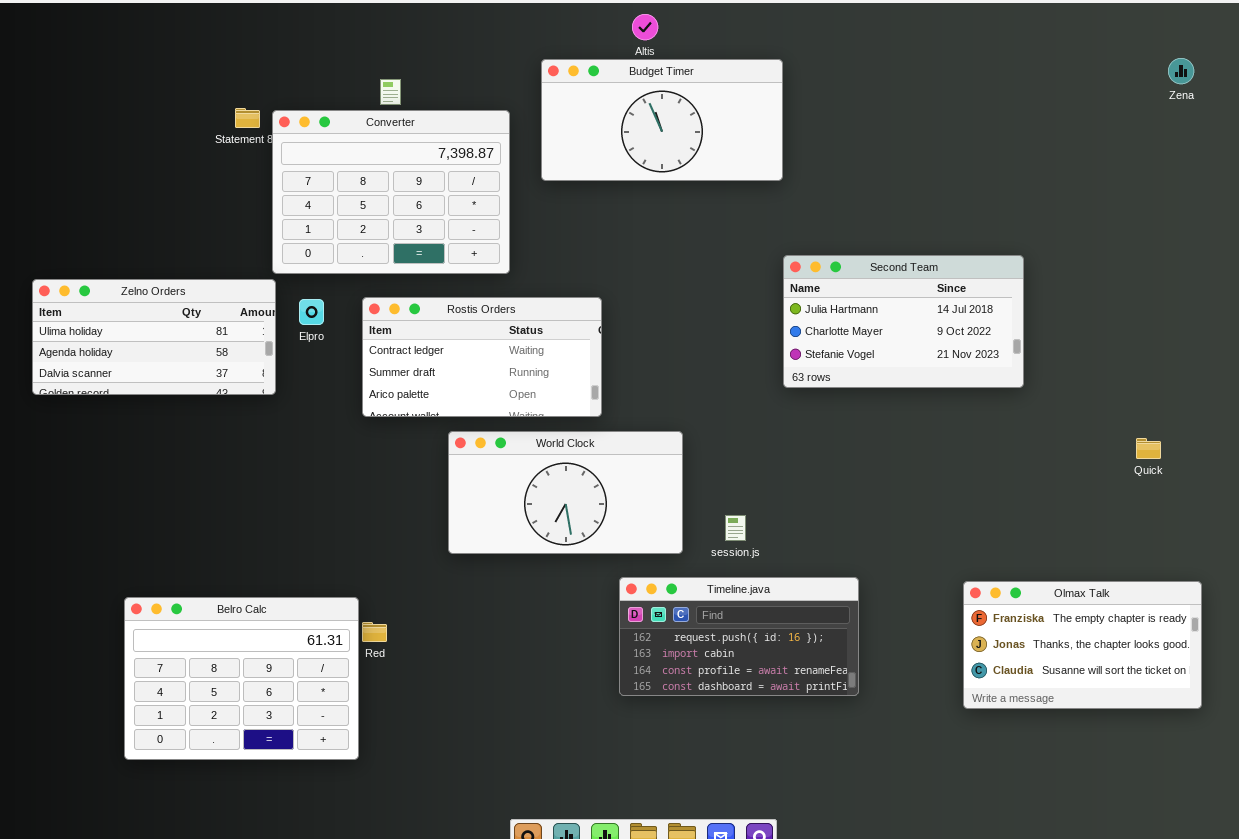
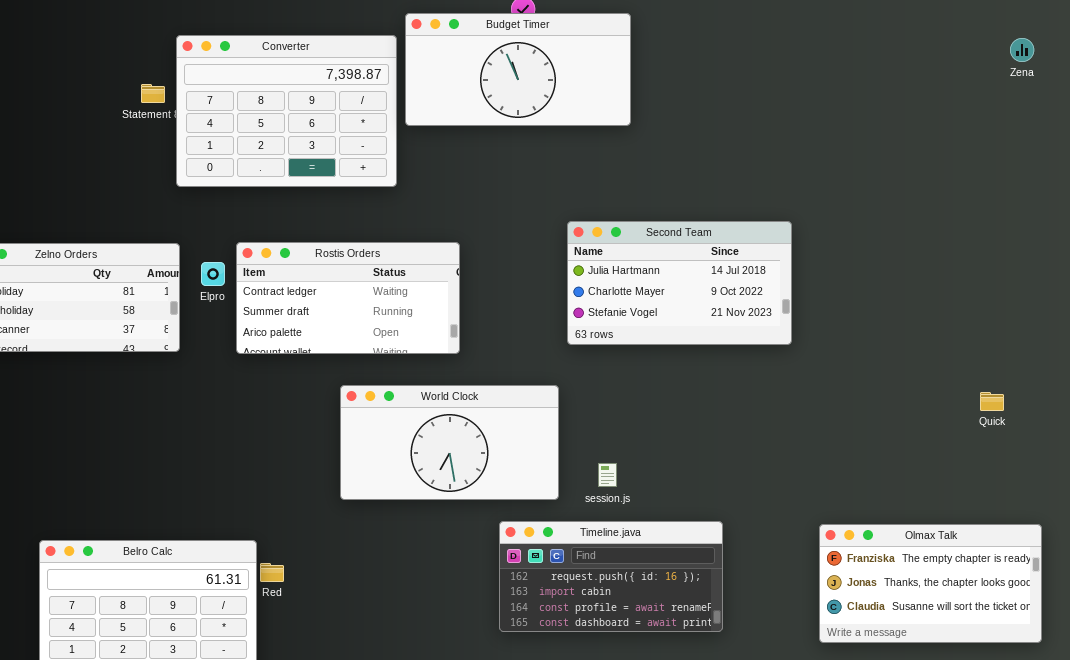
Budget Timer: [541,59,783,181] -> [405,13,631,126], moved
Converter: [272,110,510,274] -> [176,35,397,187], moved
Second Team: [783,255,1024,388] -> [567,221,792,345], moved
Rostis Orders: [362,297,602,417] -> [236,242,460,354], moved

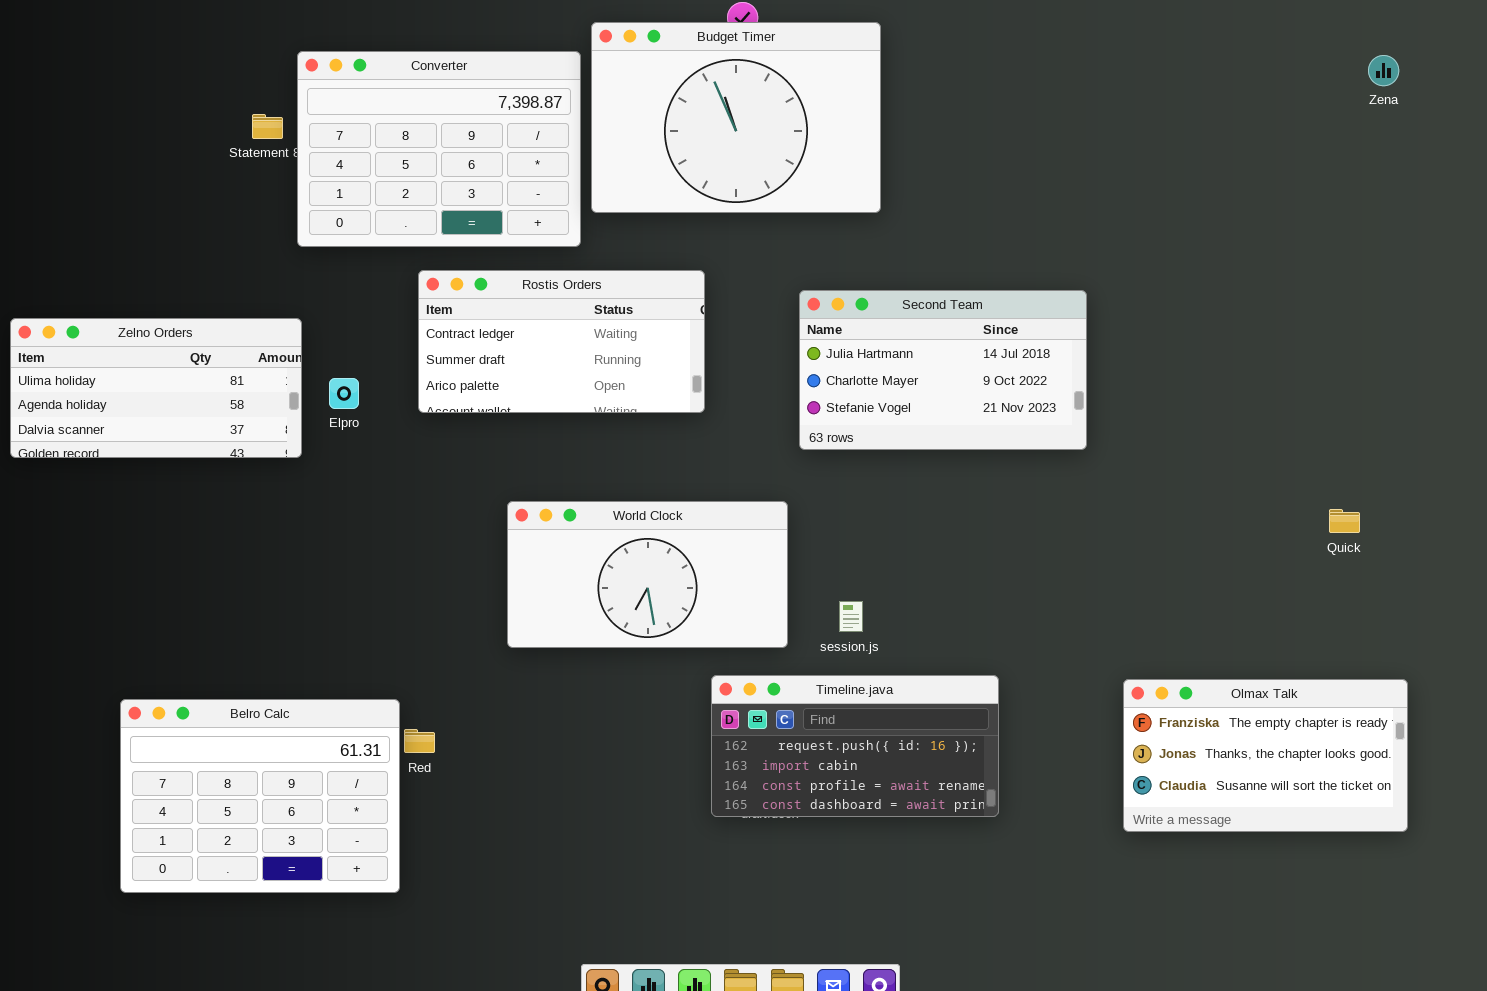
Budget Timer: [405,13,631,126] -> [591,22,881,213], resized
Rostis Orders: [236,242,460,354] -> [418,270,705,413], moved
Elpro: [201,262,225,286] -> [329,378,359,409], moved

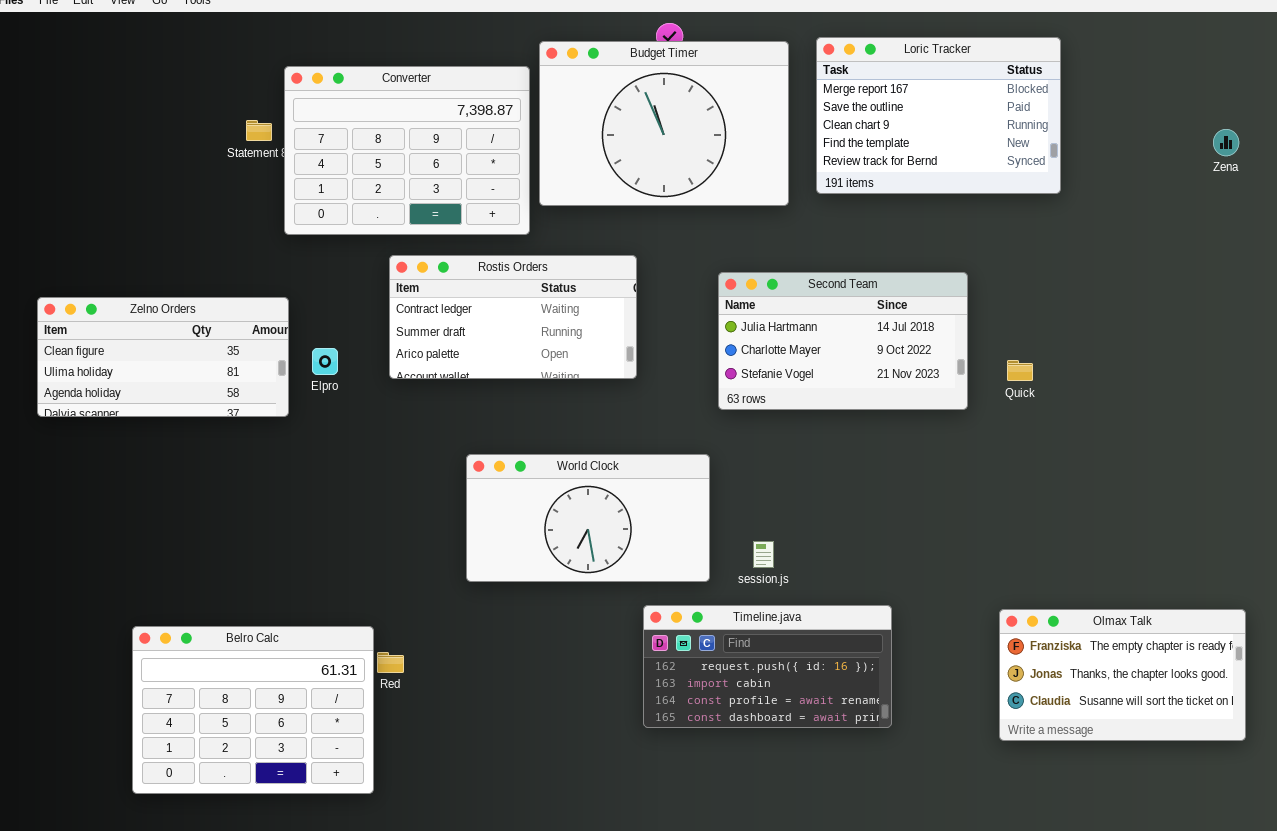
Loric Tracker: none -> [816,37,1061,194], opened
Zena: [1368,55,1399,86] -> [1213,129,1239,156], moved
Zelno Orders: [10,318,302,458] -> [37,297,289,417], scrolled up 1 row
Quick: [1329,509,1360,533] -> [1007,360,1033,381], moved

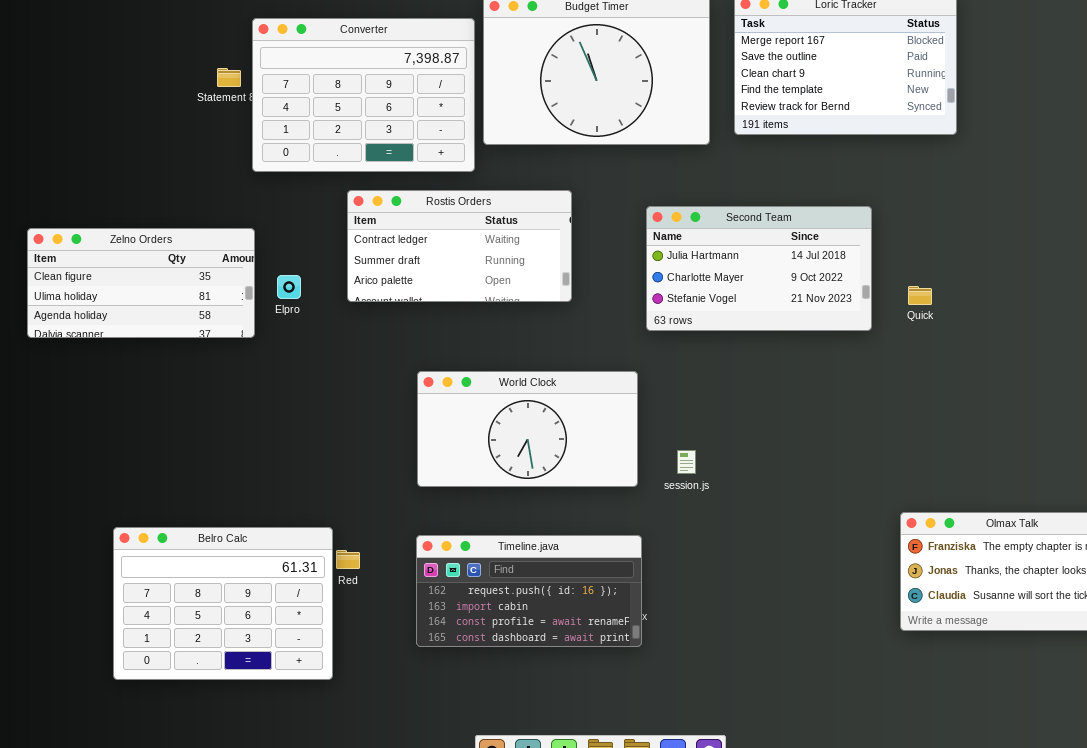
Timeline.java: [643,605,892,728] -> [416,535,642,647], moved

